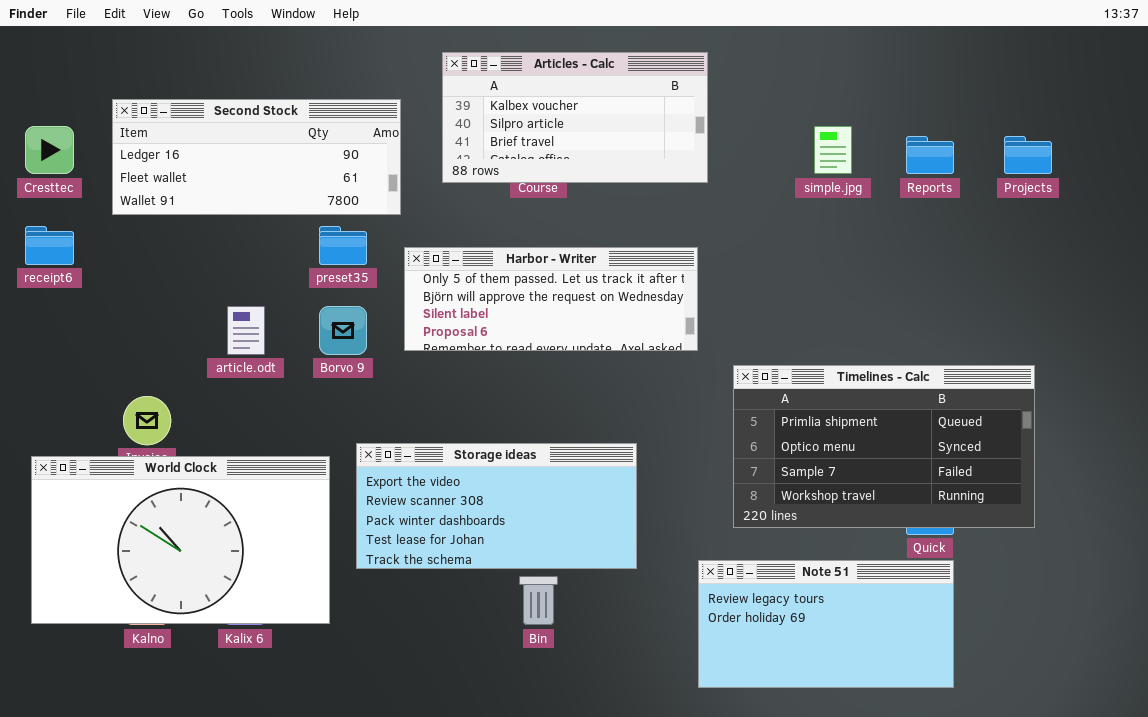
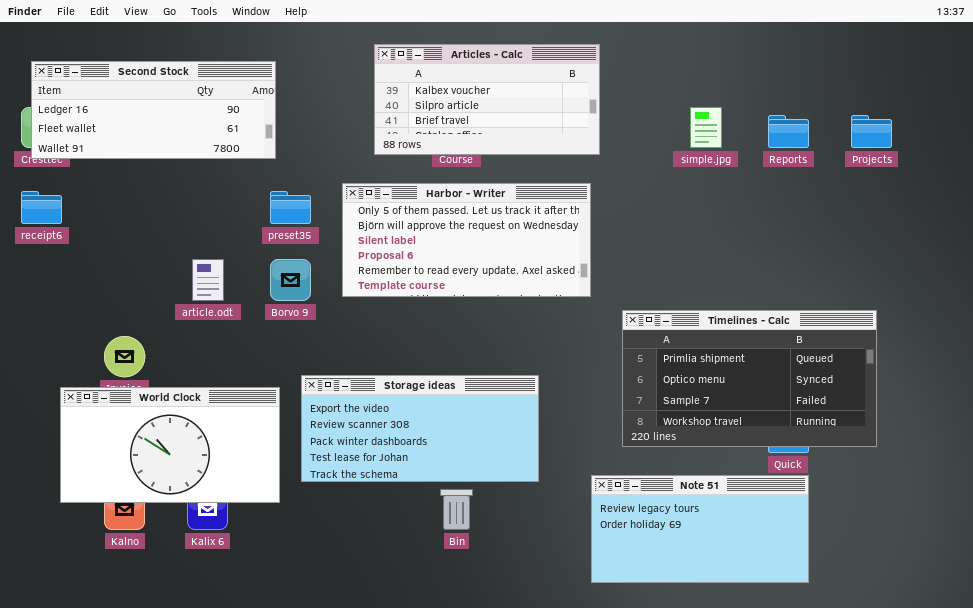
Second Stock: [112,99,401,215] -> [31,61,276,159], moved
Harbor - Writer: [404,247,698,351] -> [342,183,591,297], resized
World Clock: [31,456,330,624] -> [60,387,280,503], resized

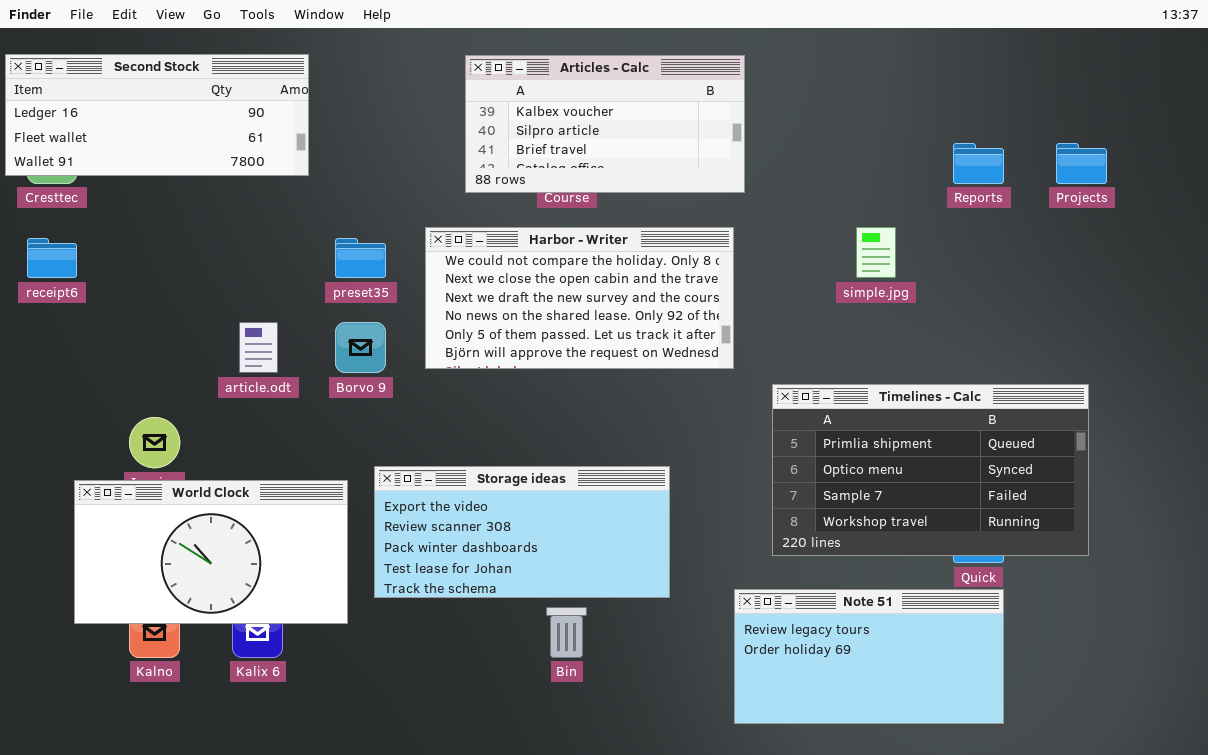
Second Stock: [31,61,276,159] -> [5,54,309,176], moved
simple.jpg: [690,107,722,148] -> [856,227,896,278], moved
Harbor - Writer: [342,183,591,297] -> [425,227,734,369], scrolled up 4 rows

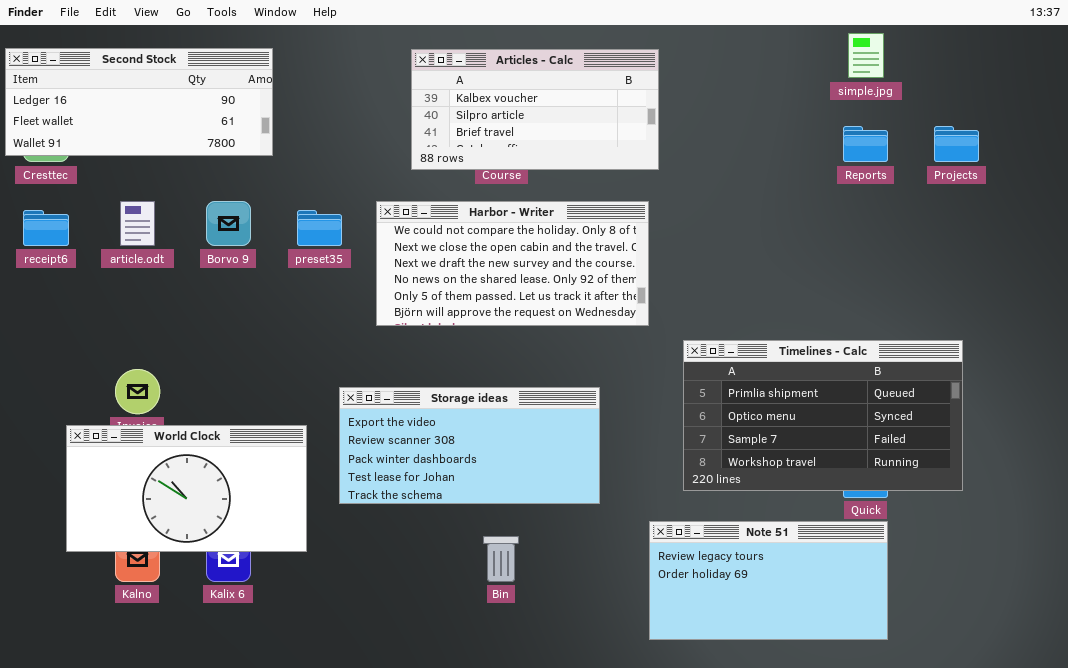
simple.jpg: [856,227,896,278] -> [848,33,884,78], moved
article.odt: [239,322,278,373] -> [120,201,155,246], moved
Borvo 9: [335,322,386,373] -> [206,201,251,246], moved
Storage ideas: [374,466,670,598] -> [339,387,600,504], moved

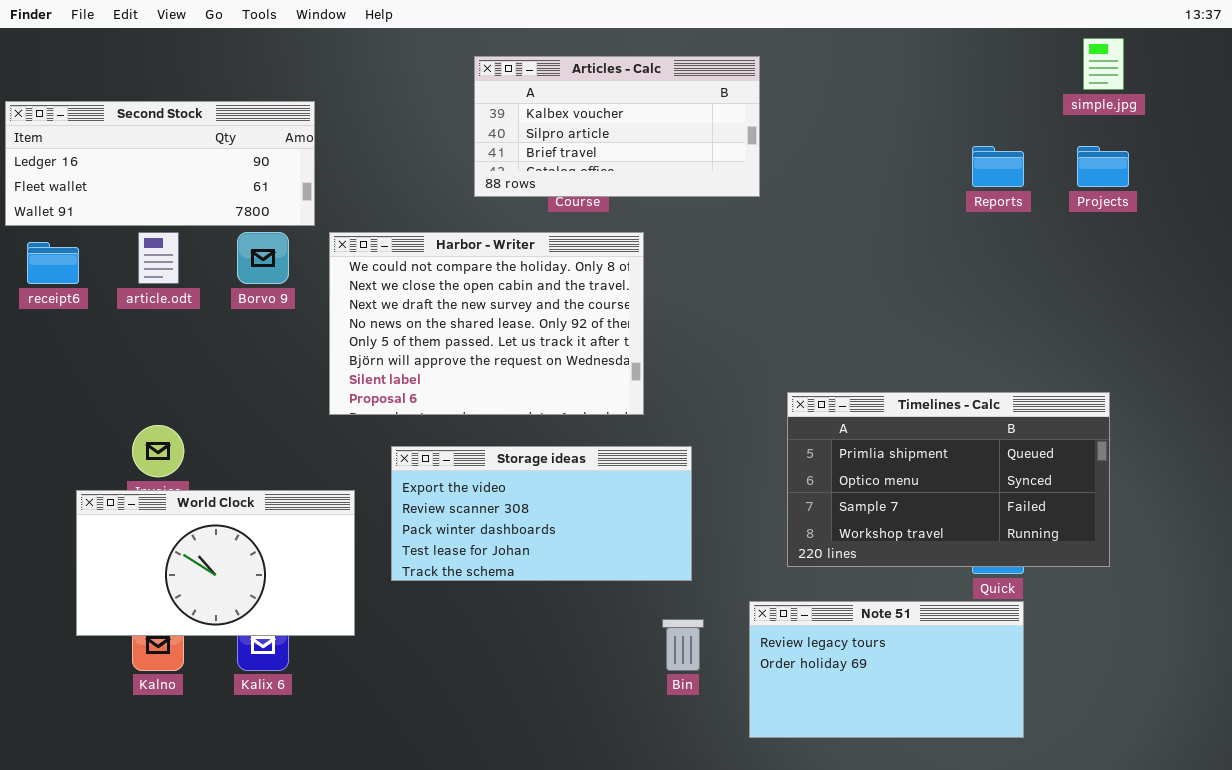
simple.jpg: [848,33,884,78] -> [1083,38,1124,90], moved
Second Stock: [5,48,273,156] -> [5,101,315,226], moved
Harbor - Writer: [376,201,649,326] -> [329,232,644,415], moved, resized
Bin: [483,536,519,582] -> [662,619,704,671], moved

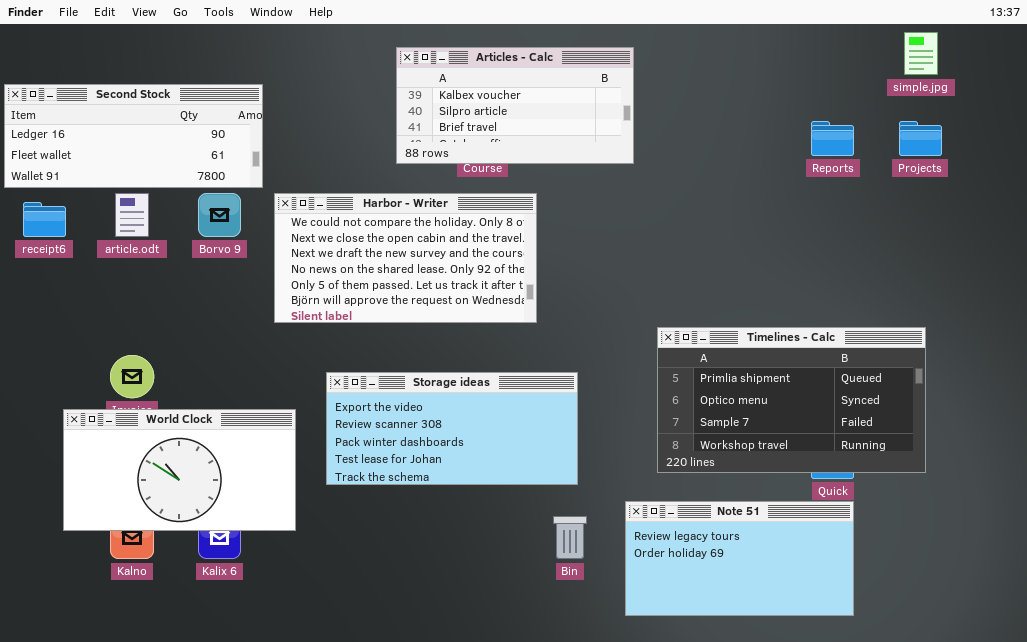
Harbor - Writer: [329,232,644,415] -> [274,193,537,323], resized

